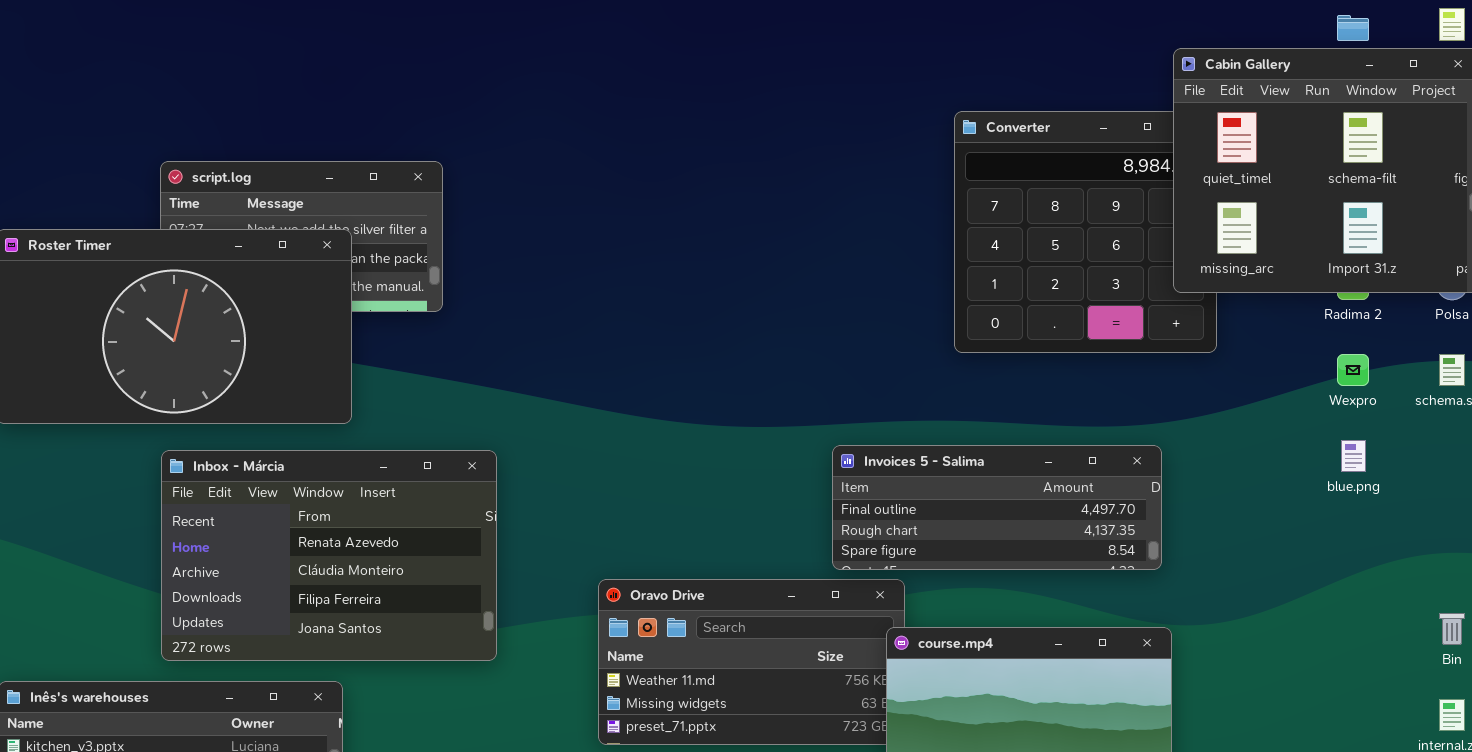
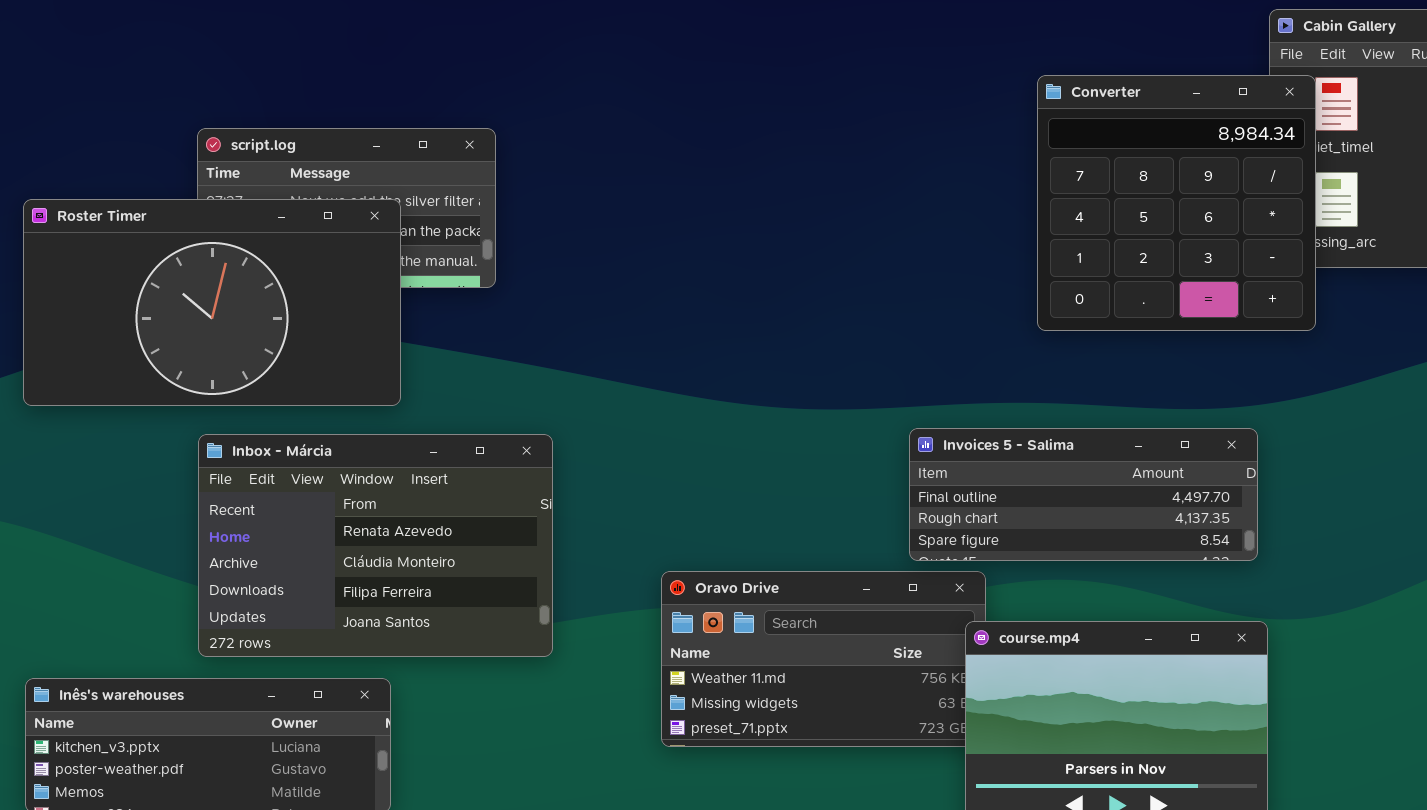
Converter: [954,111,1217,353] -> [1037,75,1316,331], raised

